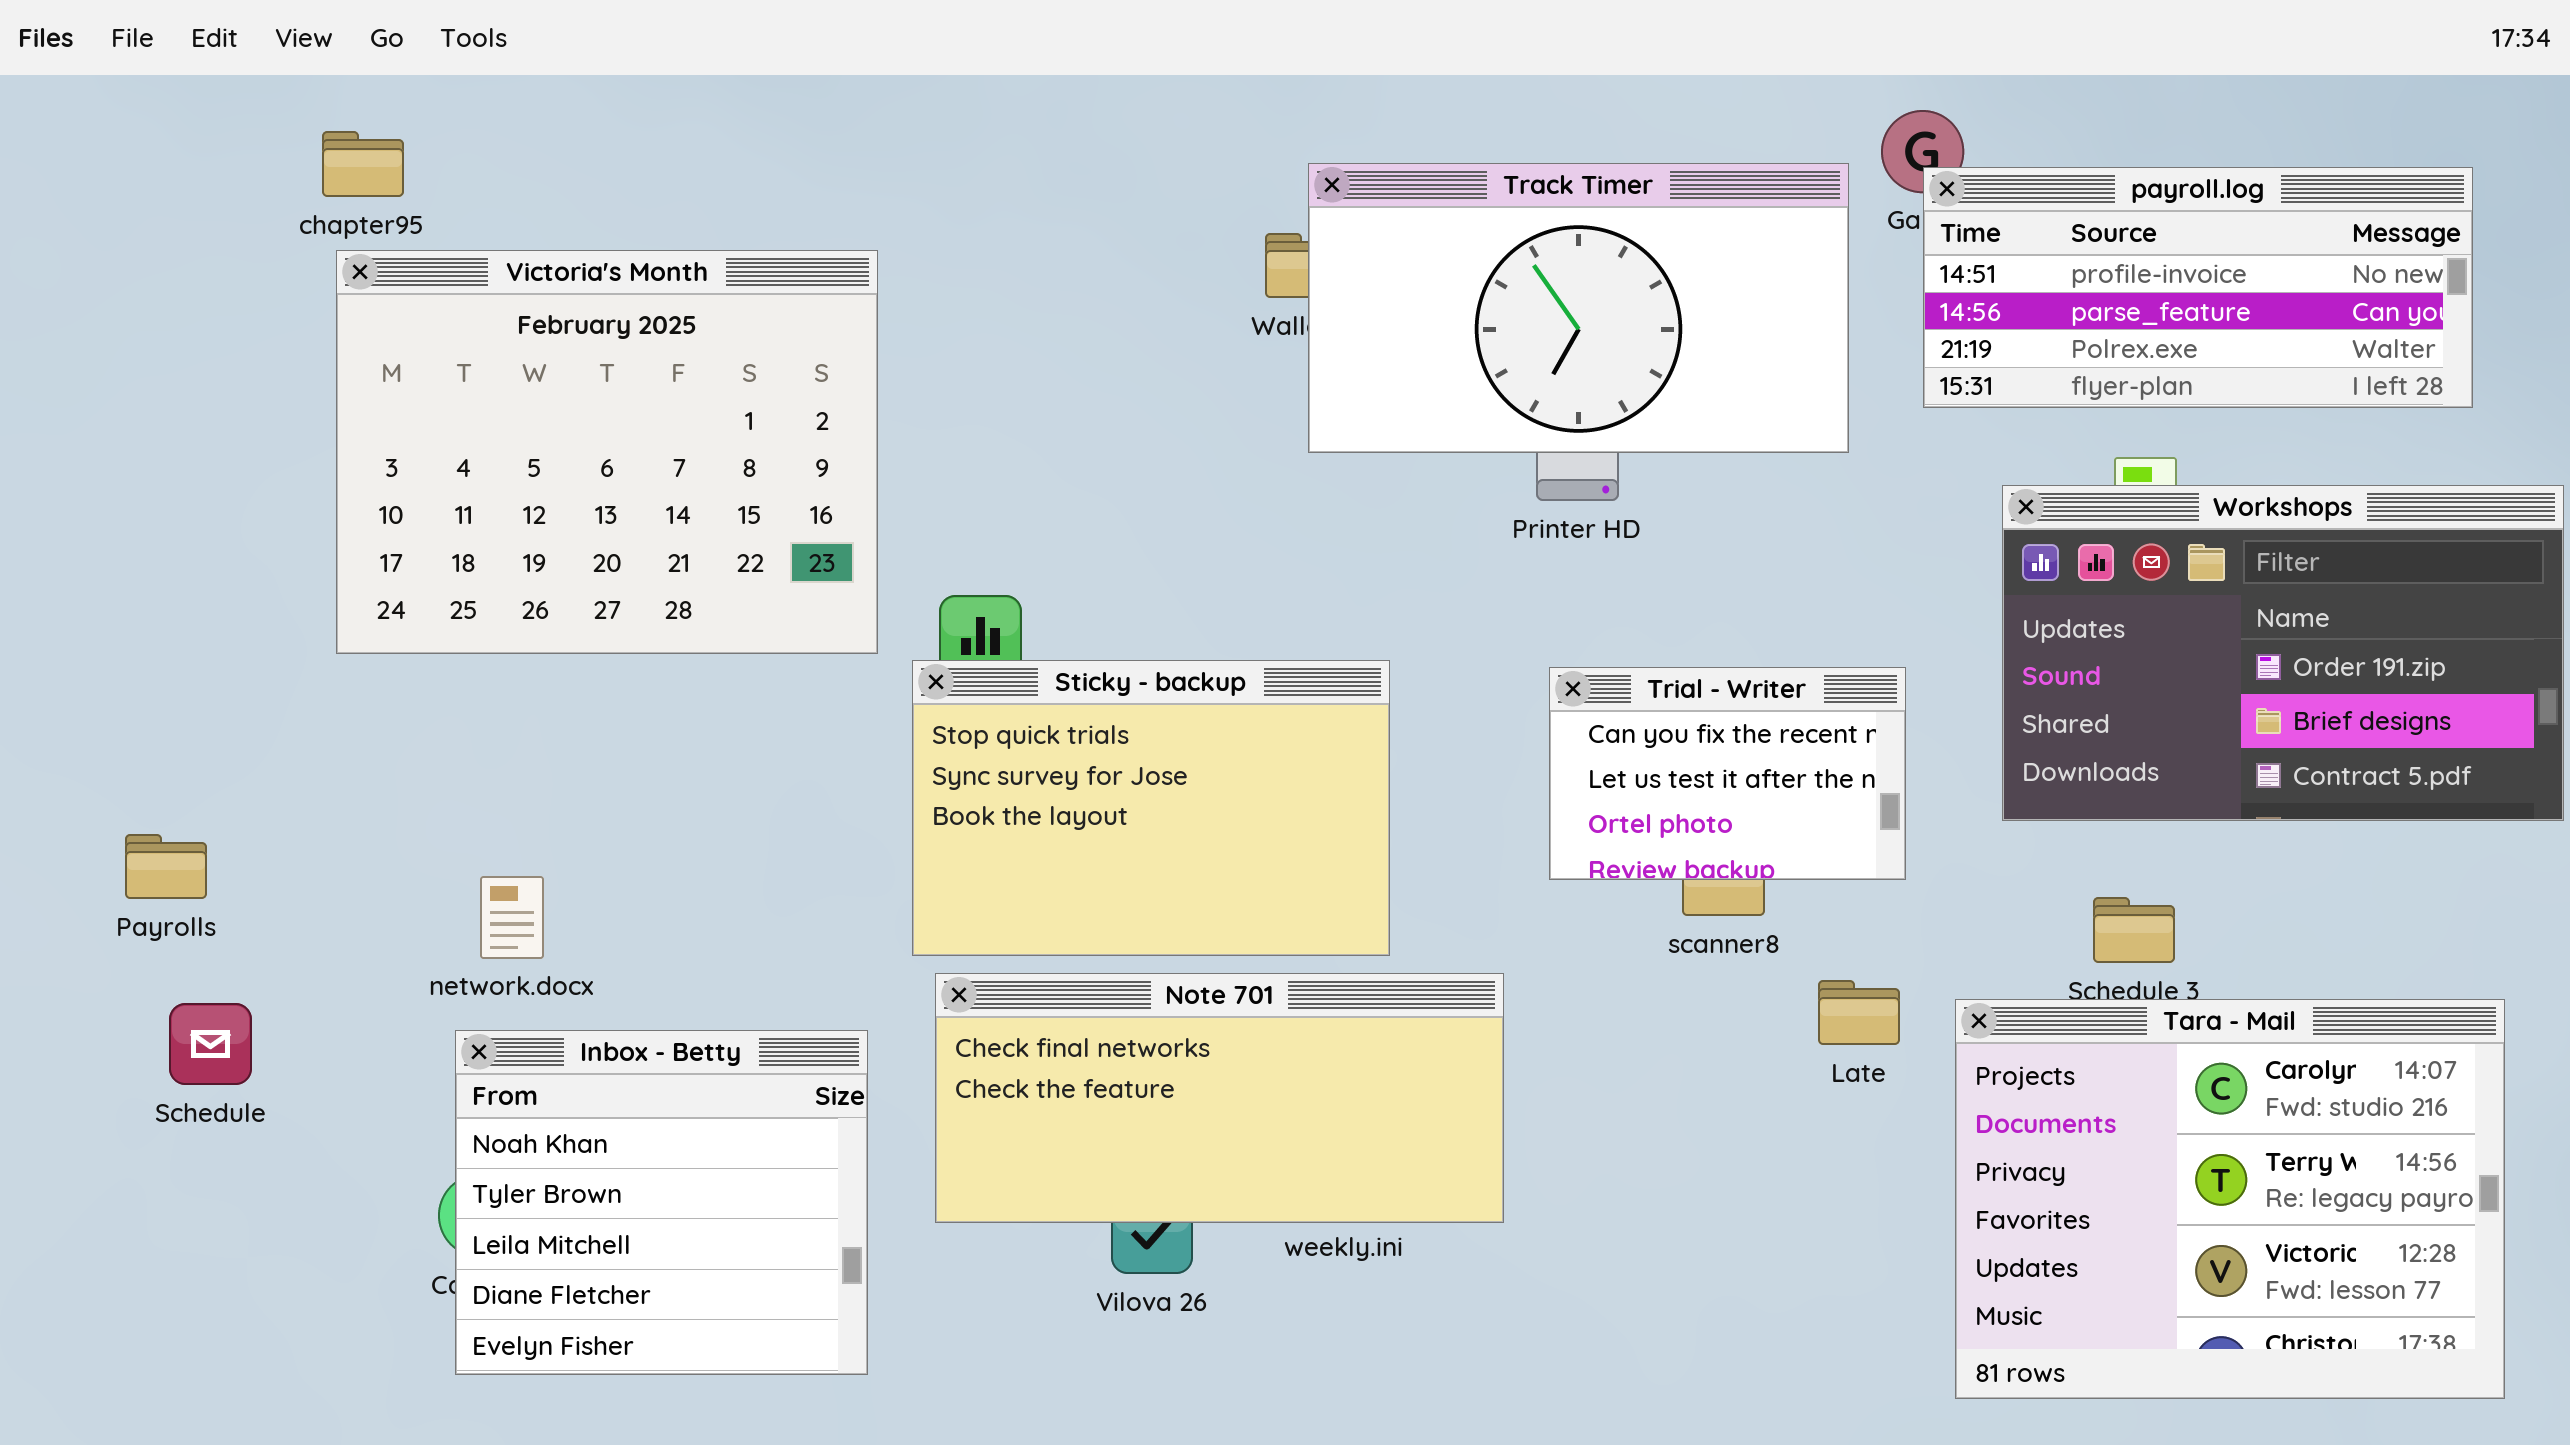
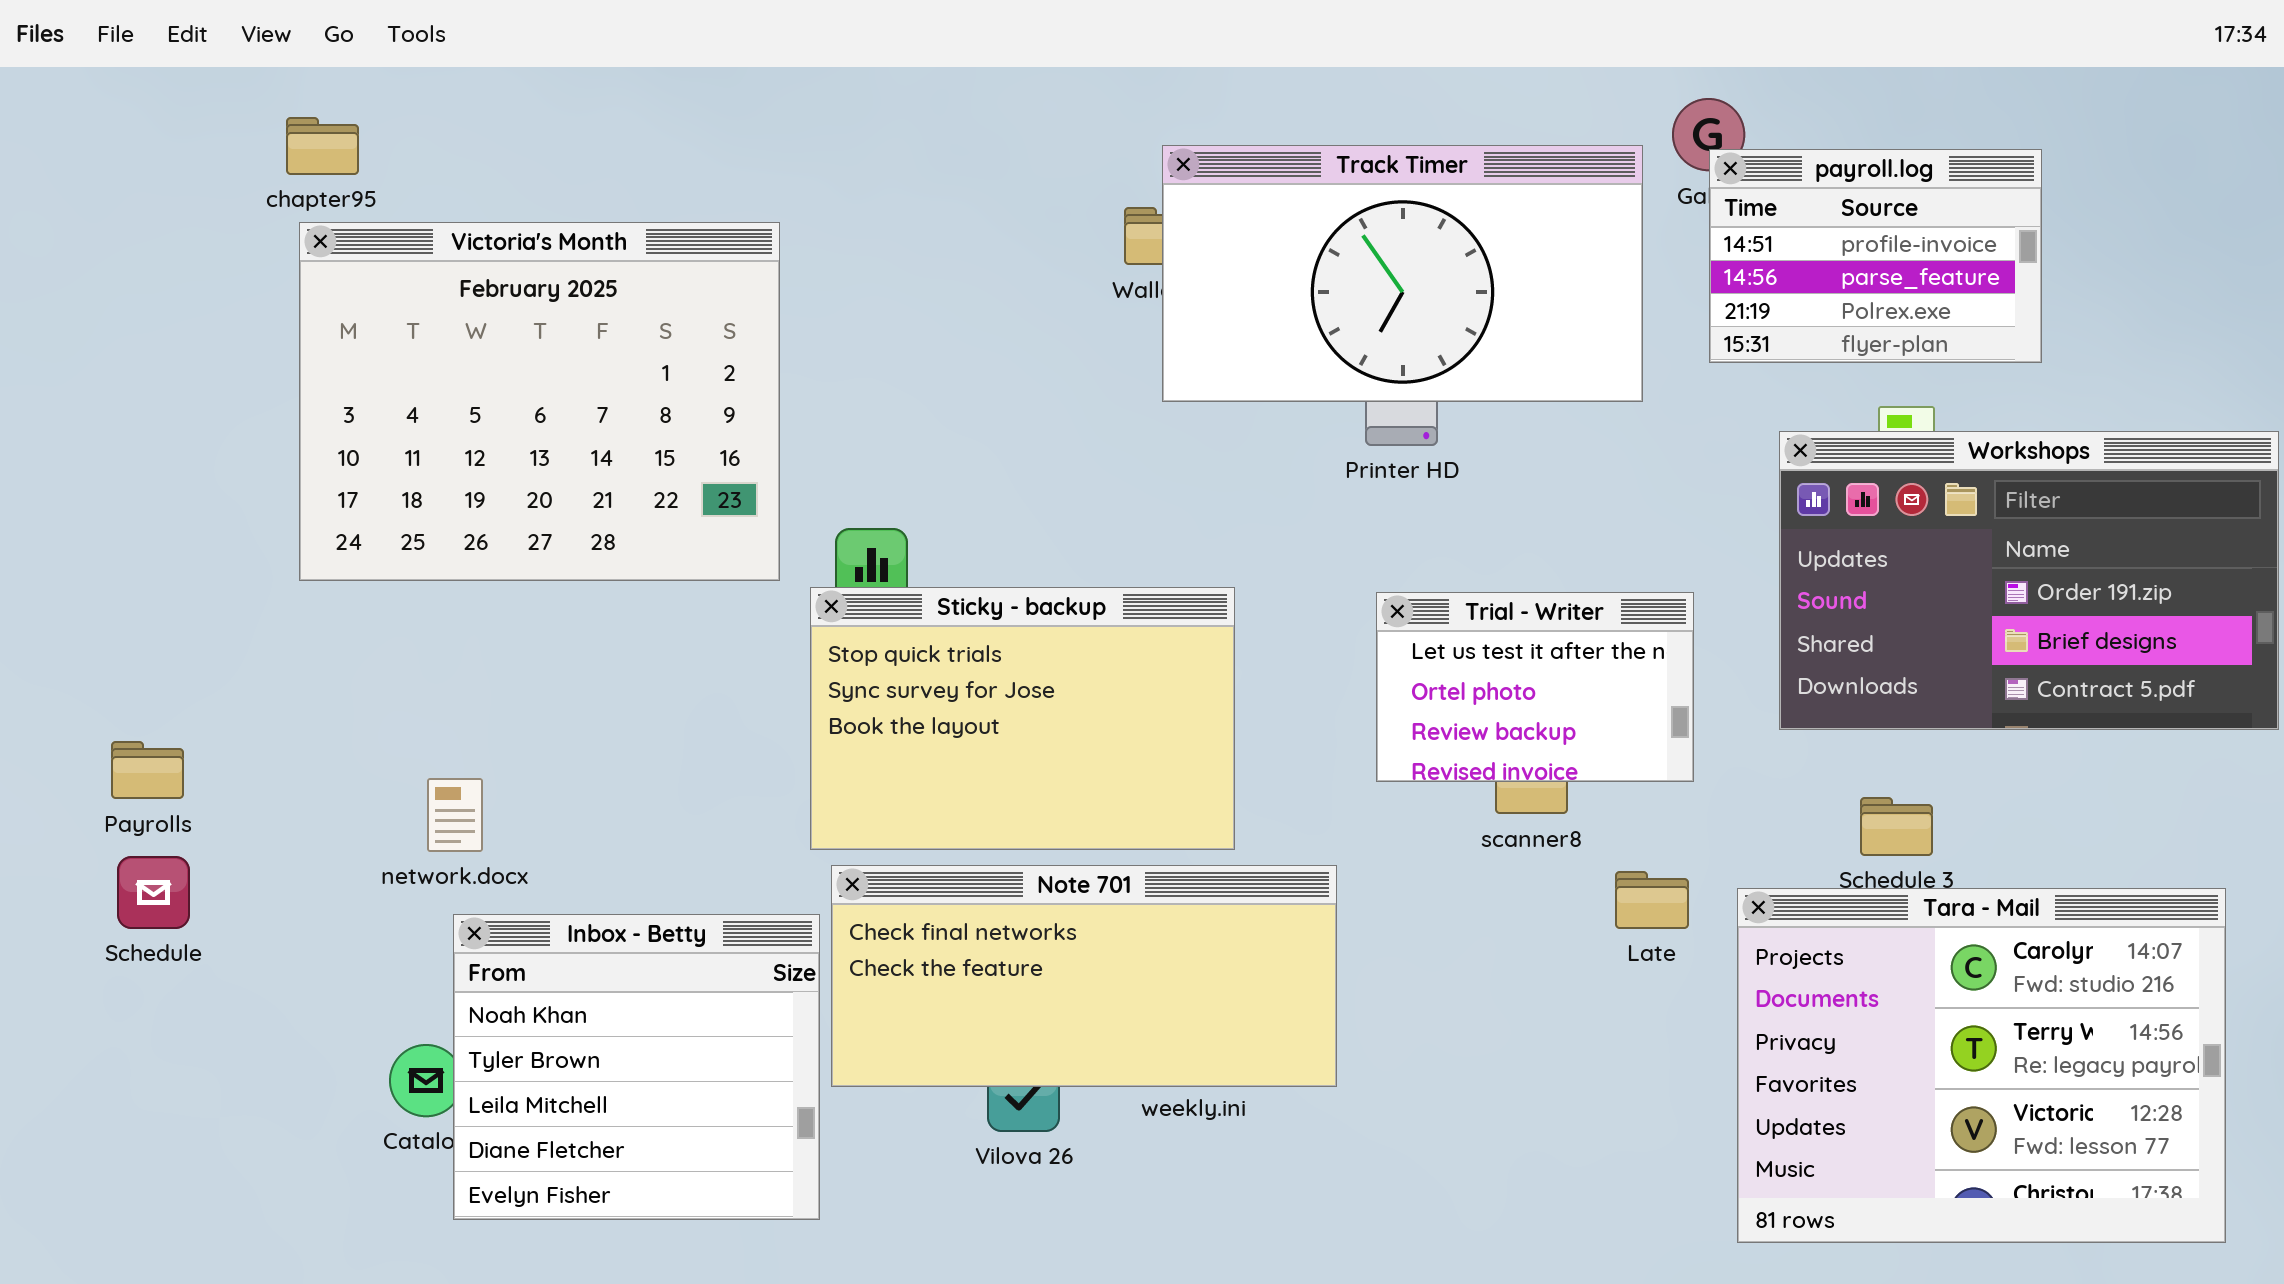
payroll.log: [1923,167,2473,408] -> [1709,149,2042,363], resized
Trial - Writer: [1549,667,1906,880] -> [1376,592,1694,782], scrolled down 1 row
Schedule: [169,1003,252,1085] -> [117,856,190,929], moved
Inbox - Betty: [455,1030,868,1375] -> [453,914,820,1220], moved

